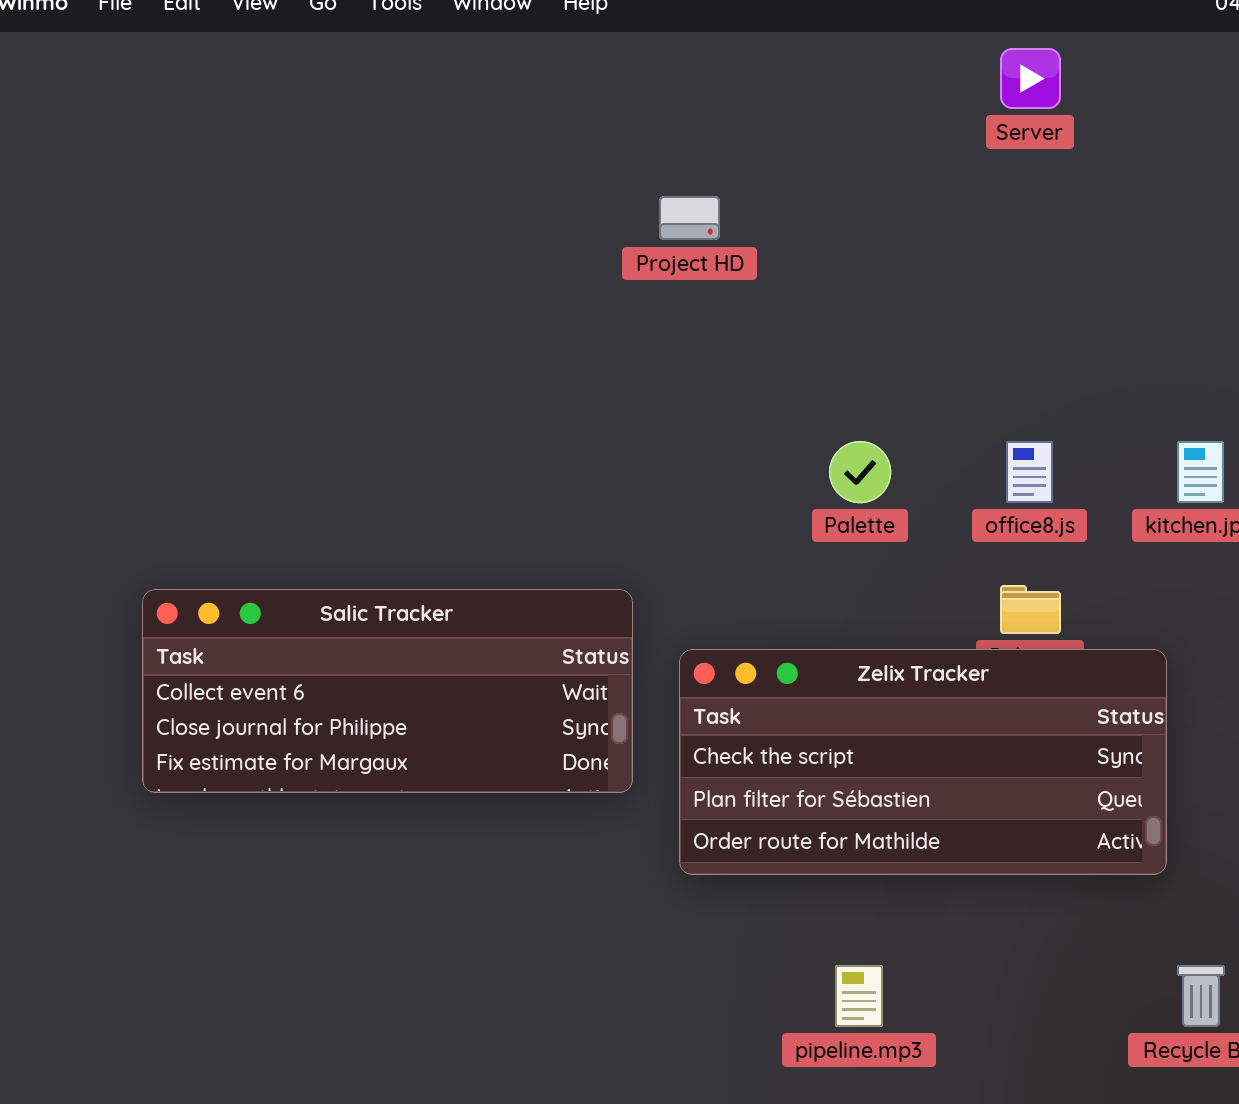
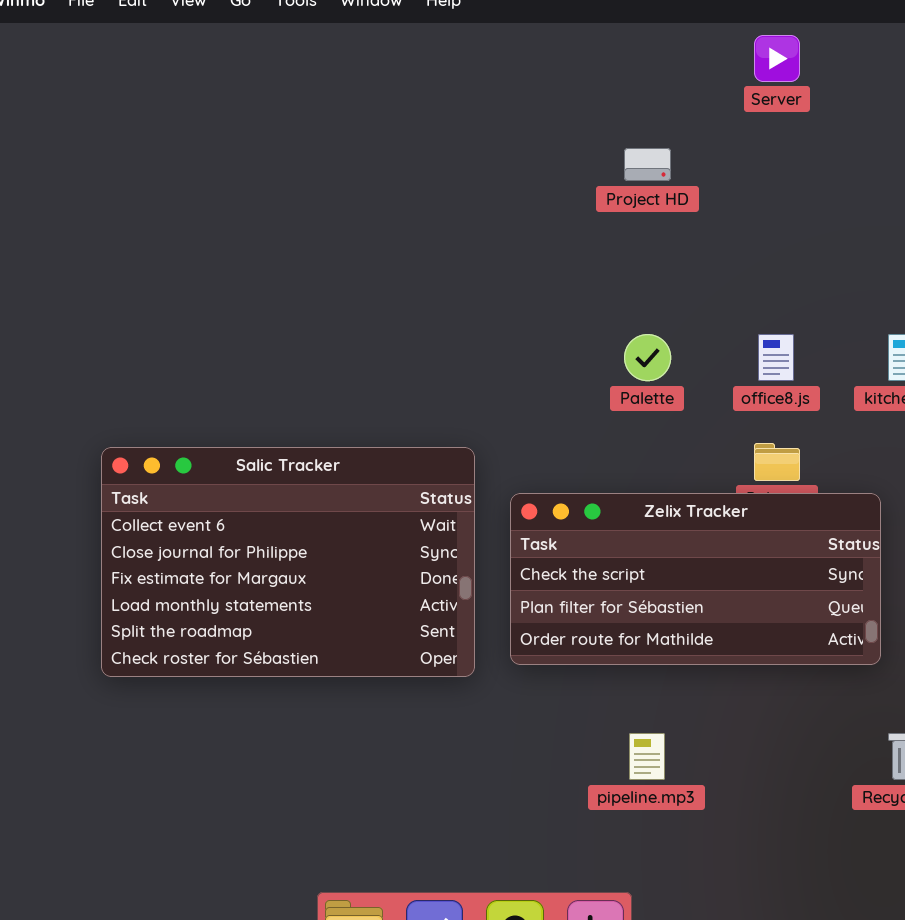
Project HD: [659,196,720,240] -> [624,148,671,181], moved
Salic Tracker: [142,589,633,793] -> [101,447,475,677], resized

